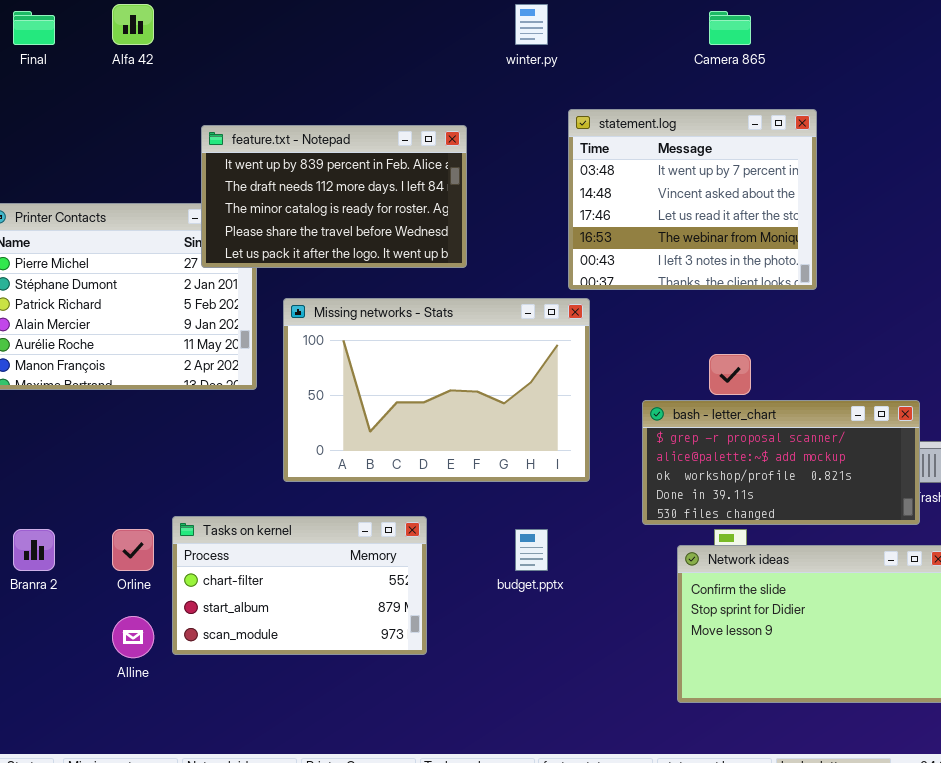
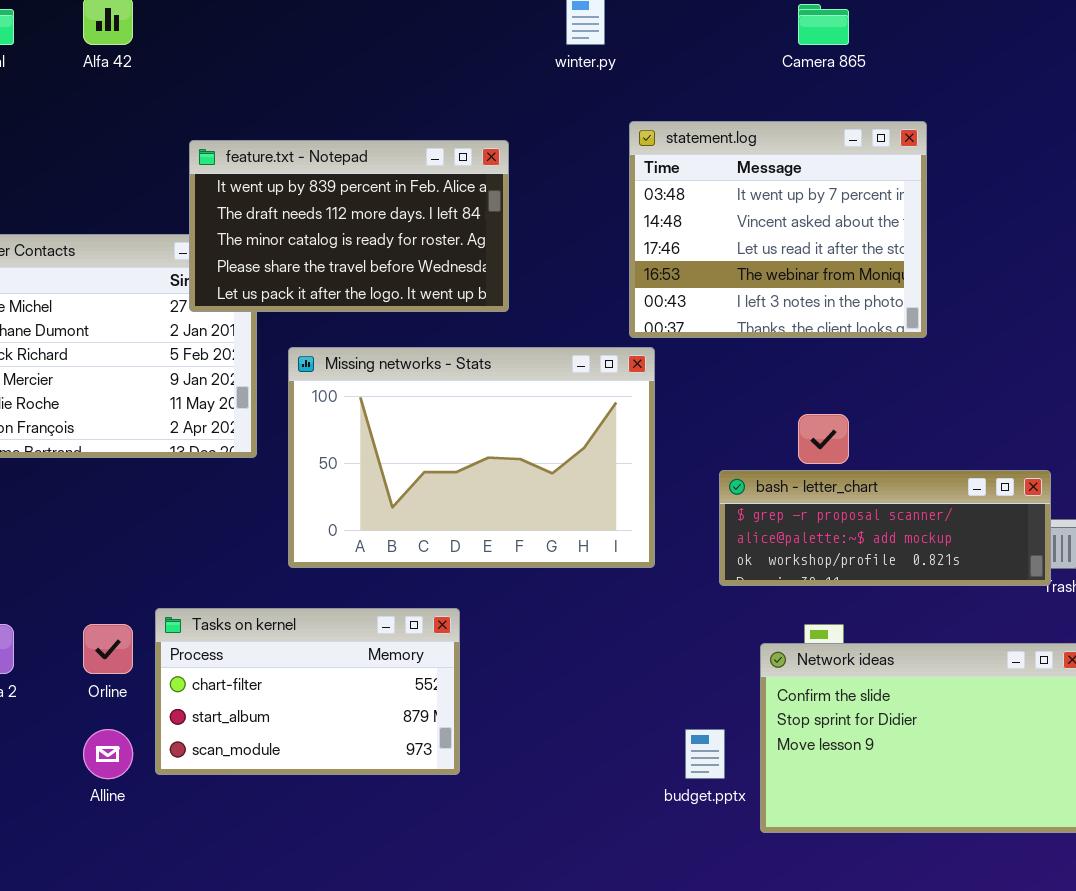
bash - letter_chart: [642,400,920,525] -> [719,470,1051,586], resized
budget.pptx: [515,529,548,571] -> [685,729,725,779], moved

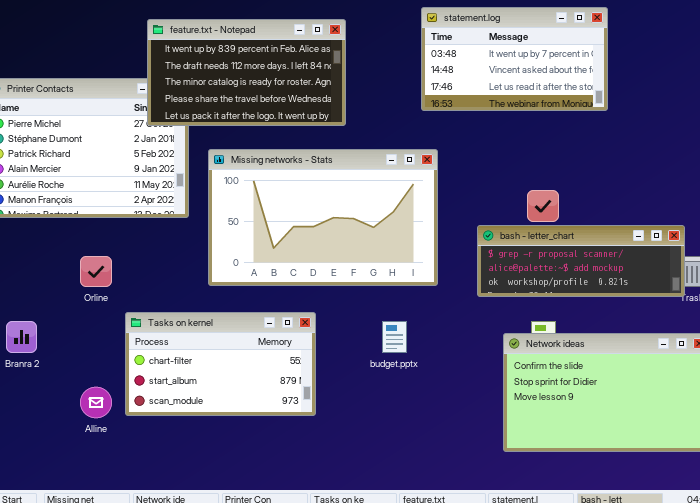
statement.log: [629,121,927,338] -> [421,7,608,111], resized
Orline: [83,624,133,674] -> [80,256,112,287], moved
budget.pptx: [685,729,725,779] -> [382,321,407,353], moved

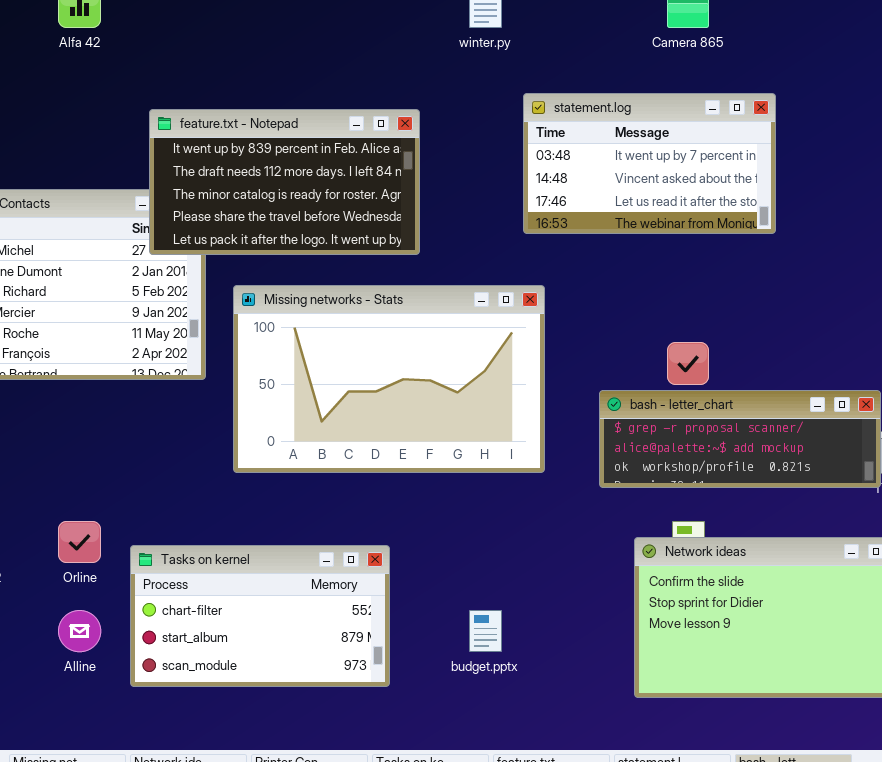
Orline: [80,256,112,287] -> [58,521,101,563], moved
Tasks on kernel: [125,312,316,416] -> [130,545,390,687], moved
budget.pptx: [382,321,407,353] -> [469,610,502,652], moved

